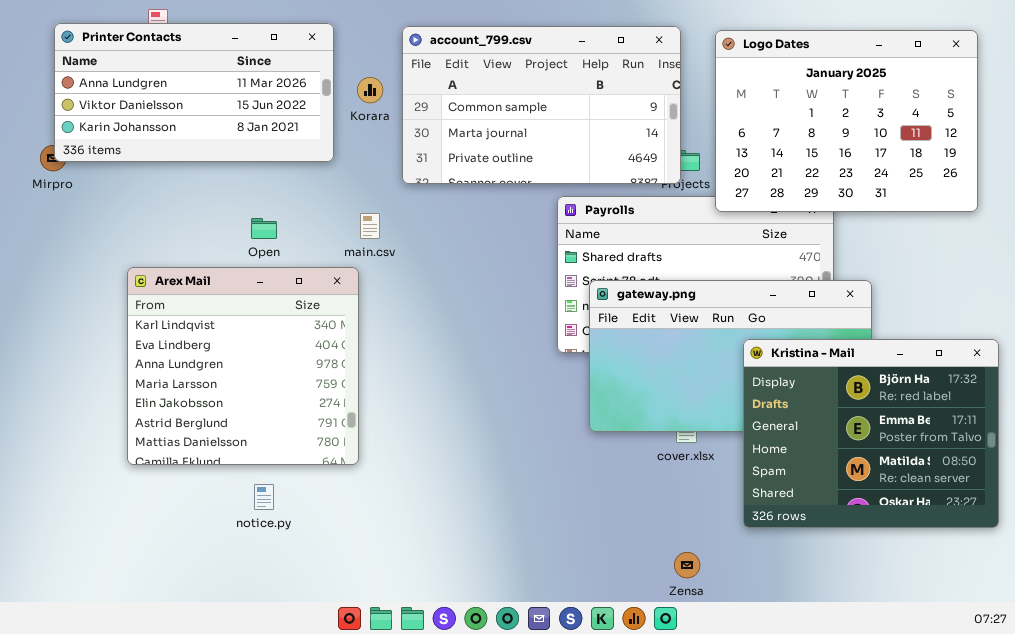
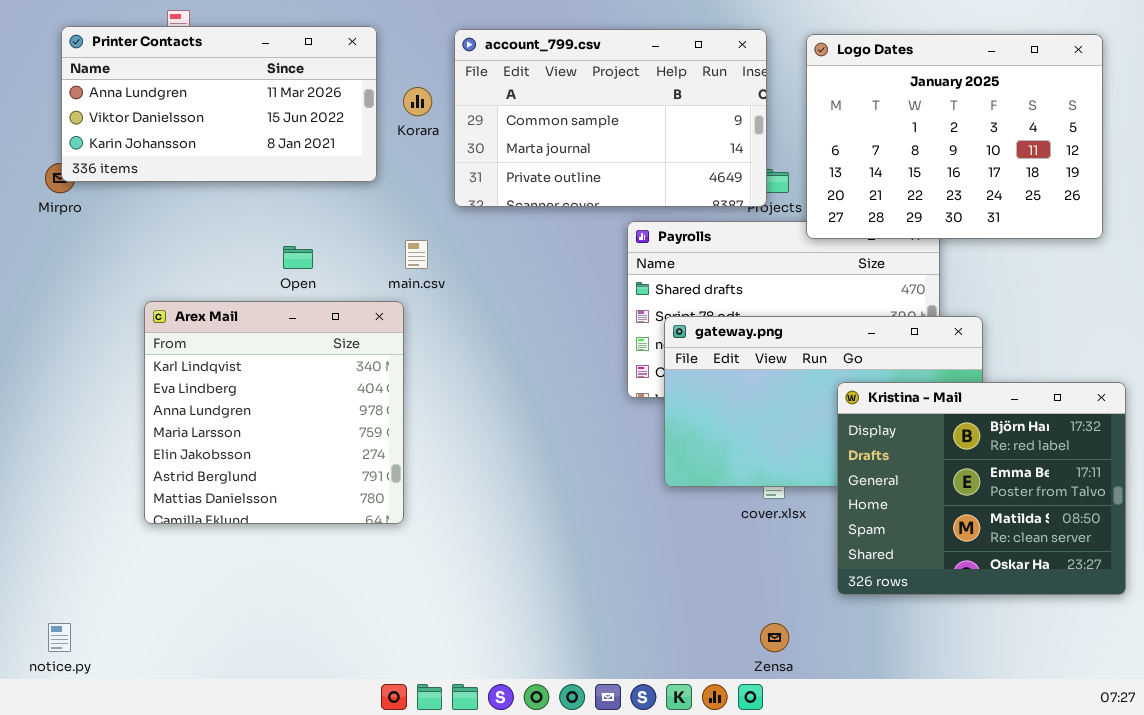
notice.py: [254,484,274,510] -> [48,623,71,652], moved

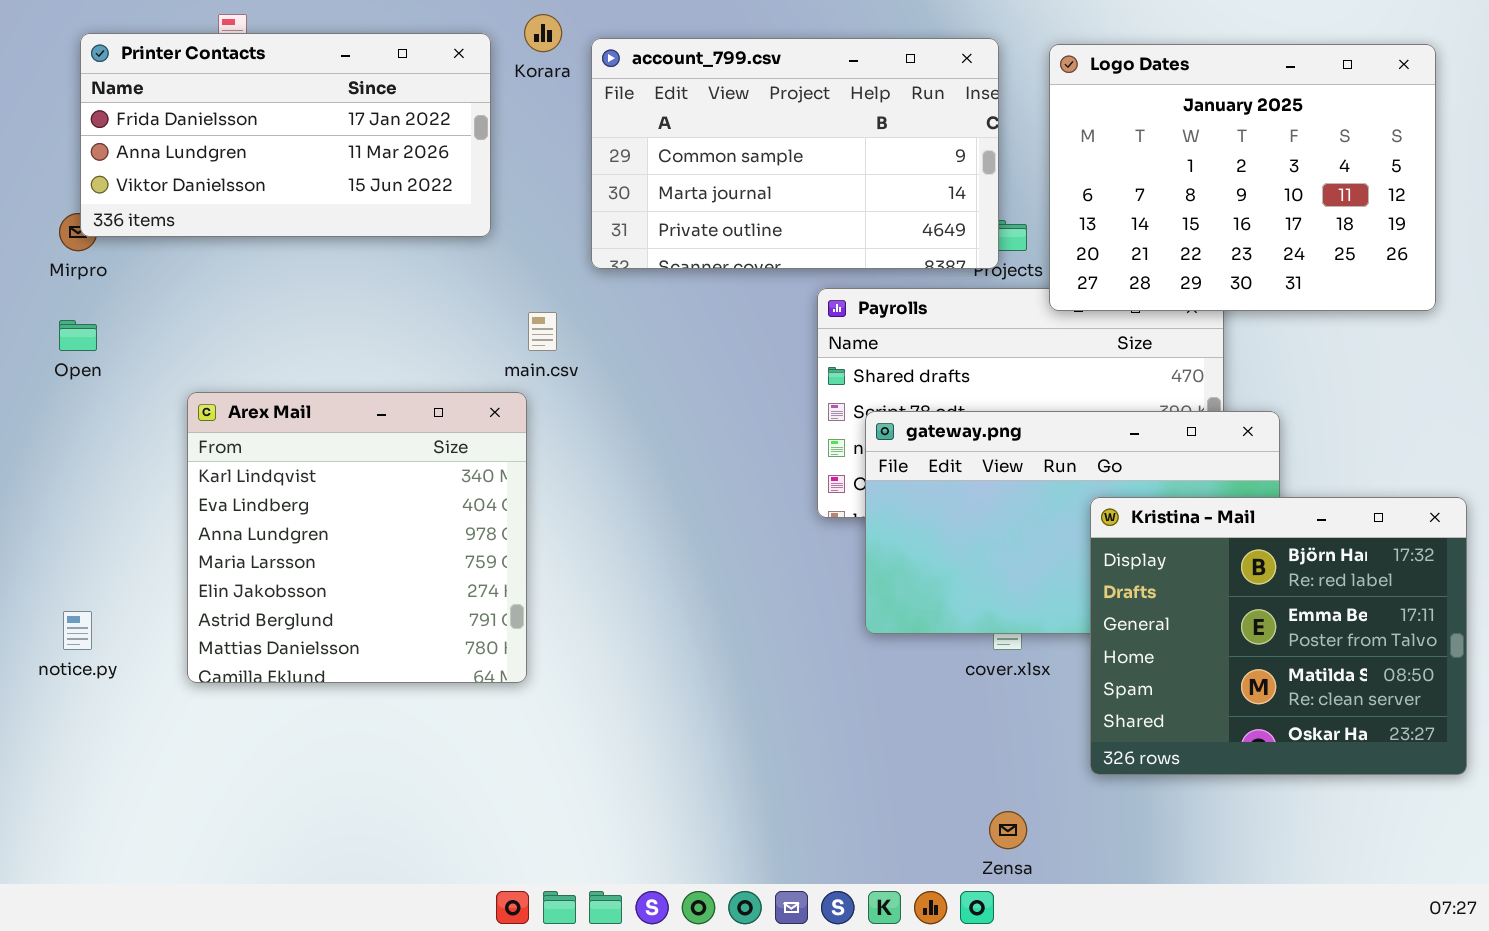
Printer Contacts: [61,26,377,182] -> [80,33,491,237], scrolled up 1 row
Korara: [403,87,432,116] -> [524,14,562,52], moved
Open: [283,246,313,269] -> [59,320,97,351], moved
notice.py: [48,623,71,652] -> [63,611,92,650], moved

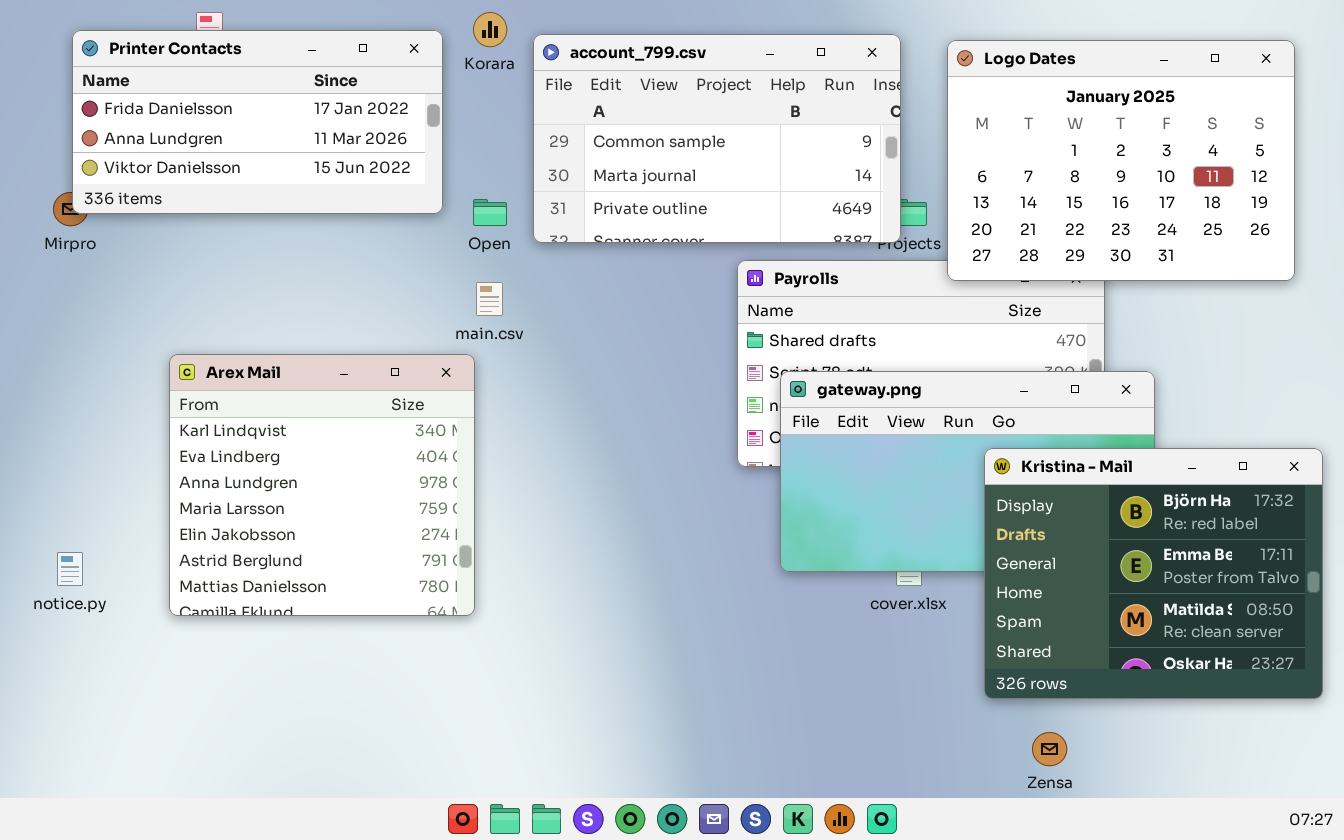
Open: [59,320,97,351] -> [473,199,507,226], moved
Zensa: [989,811,1027,849] -> [1032,732,1067,766], moved

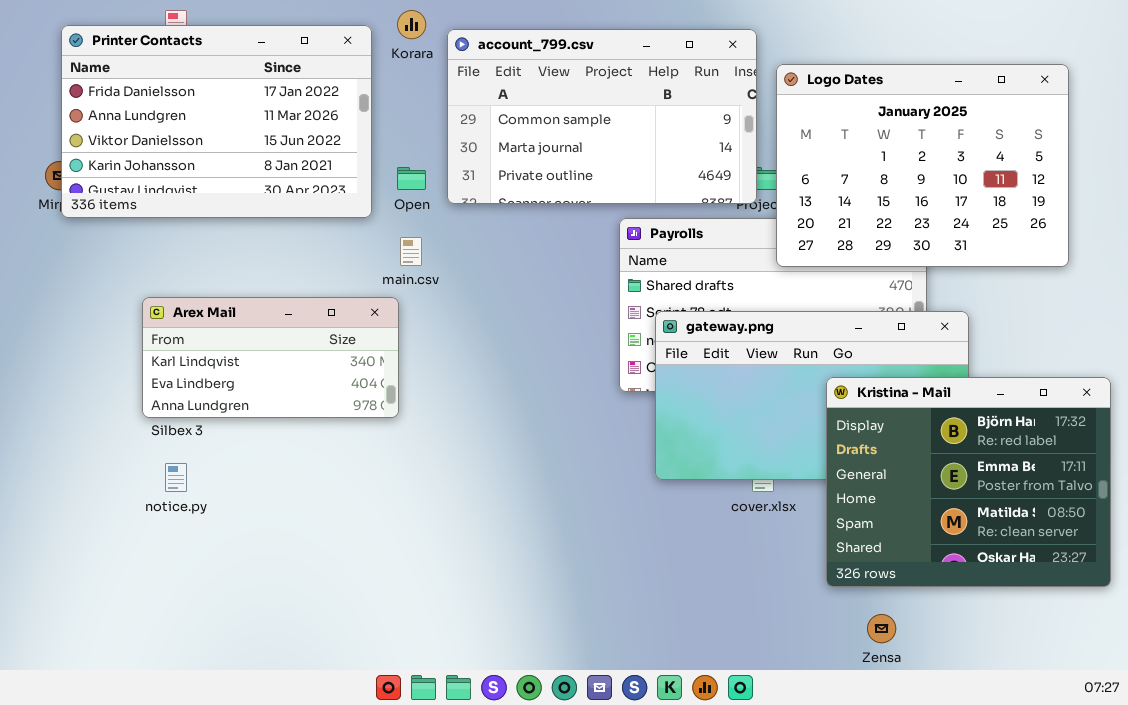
Printer Contacts: [72,30,443,214] -> [61,25,372,218], resized
Logo Dates: [947,40,1295,281] -> [776,64,1069,267], moved
Arex Mail: [169,354,475,616] -> [142,297,399,418], resized
notice.py: [57,552,83,586] -> [165,463,187,492], moved

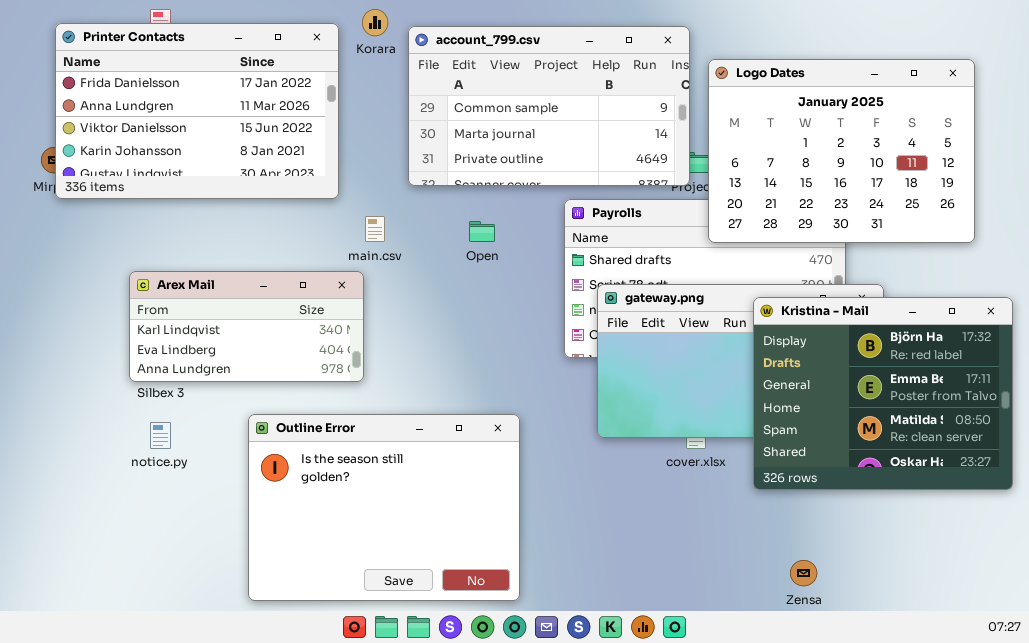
Open: [397,167,426,190] -> [469,221,495,242], moved
Kristina - Mail: [826,377,1111,587] -> [753,297,1013,490], moved
Outline Error: none -> [248,414,520,601], opened

